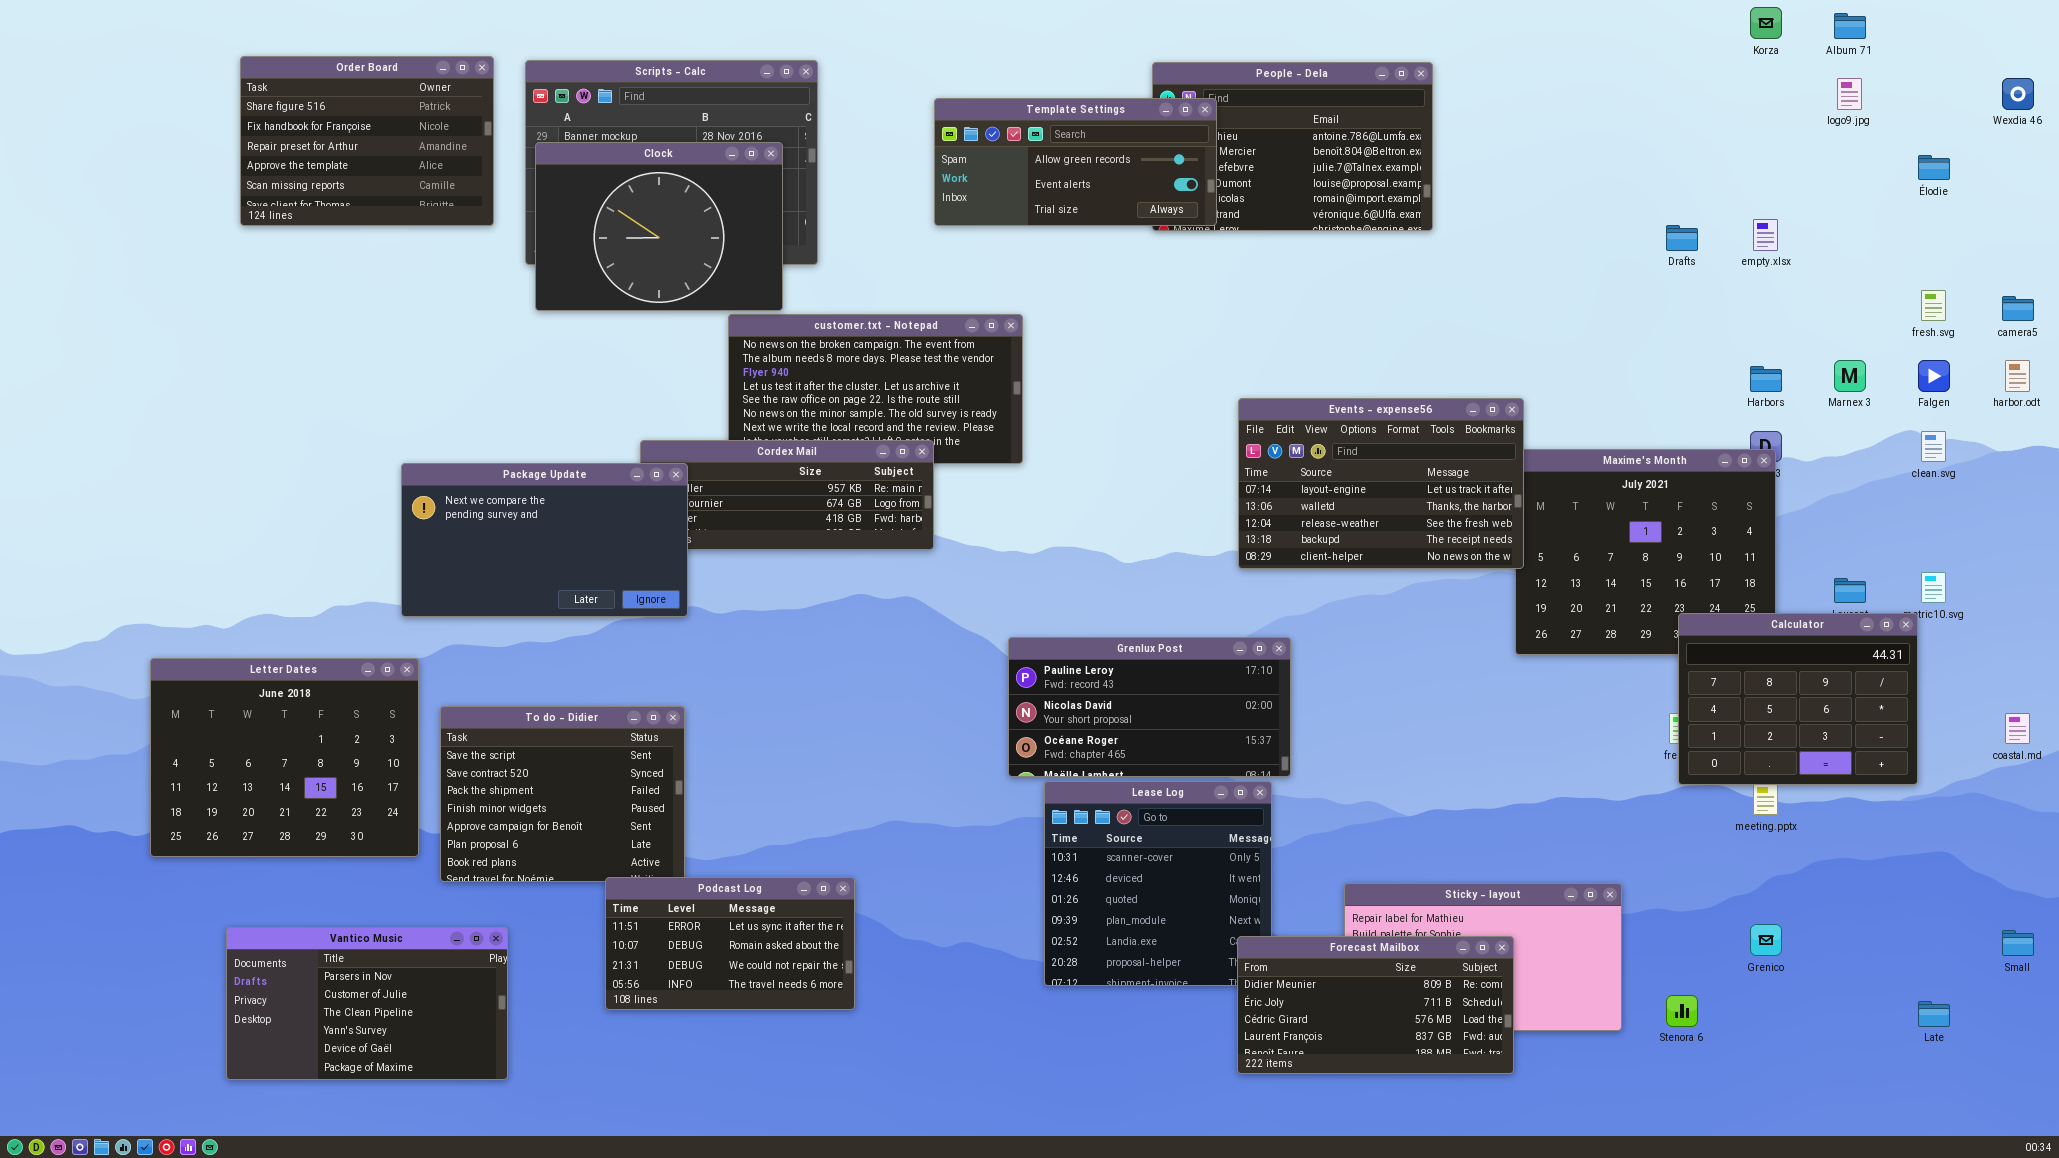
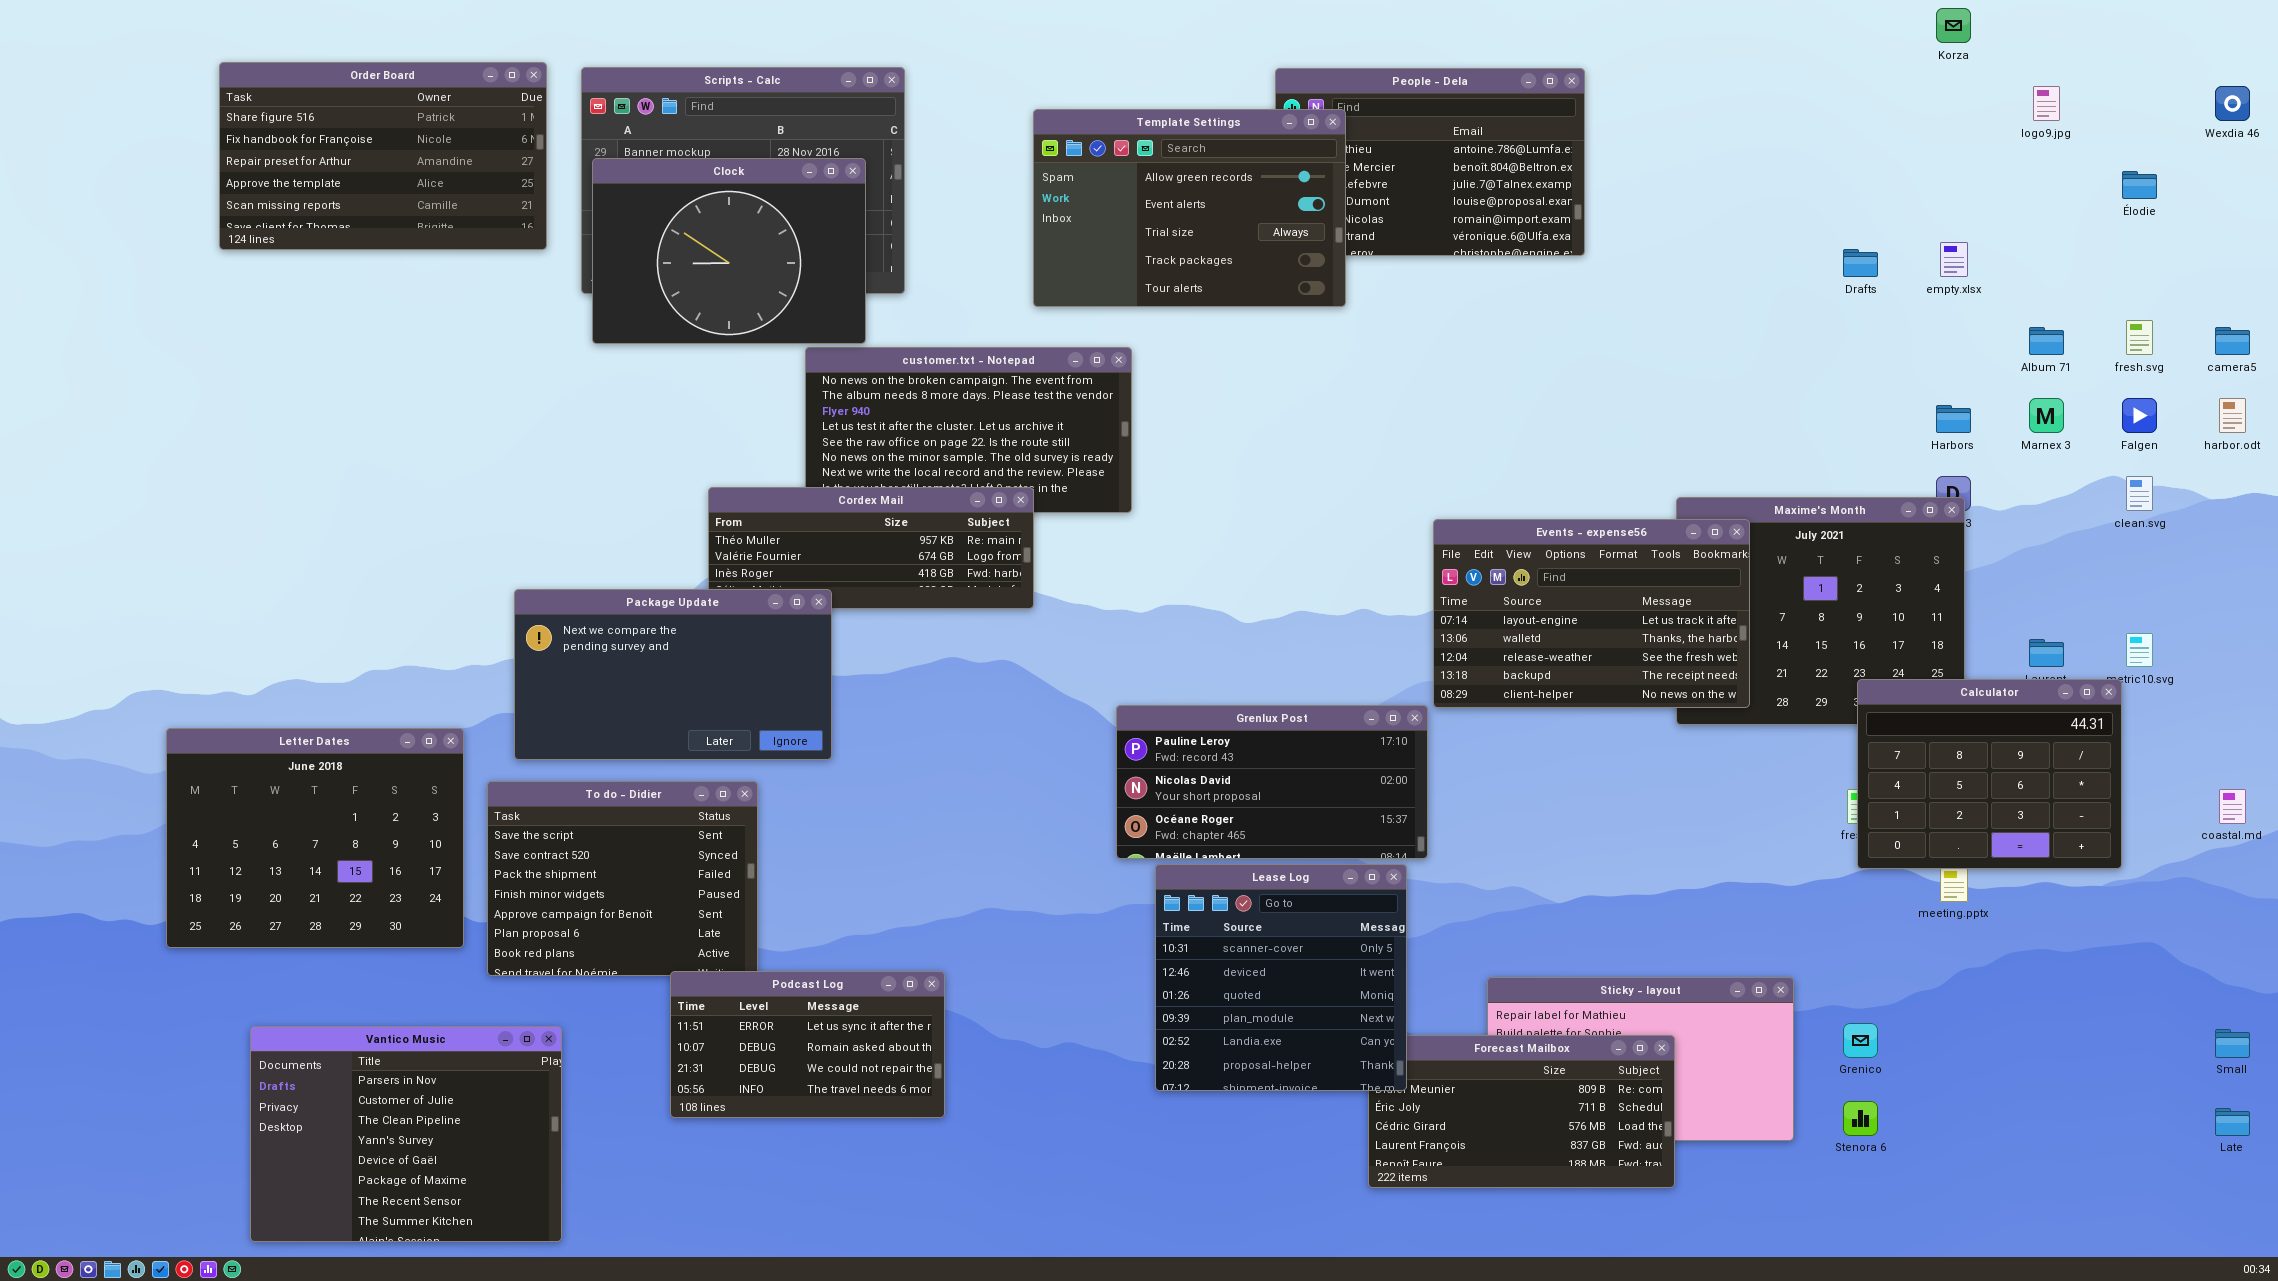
Album 71: [1834,13,1866,39] -> [2029,327,2064,355], moved
Order Board: [240,56,494,226] -> [219,62,547,250], resized
Template Settings: [934,98,1217,226] -> [1033,109,1346,307], resized
Events - expense56: [1238,398,1524,569] -> [1433,519,1750,708], moved
Package Update: [401,463,688,617] -> [514,589,832,760], moved
Lease Log: [1044,781,1272,986] -> [1155,864,1407,1091], raised
Grenico: [1750,924,1782,956] -> [1843,1023,1878,1058], moved
Vantico Music: [226,927,508,1080] -> [250,1026,562,1242], resized
Late: [1918,1001,1950,1027] -> [2215,1108,2250,1136], moved

